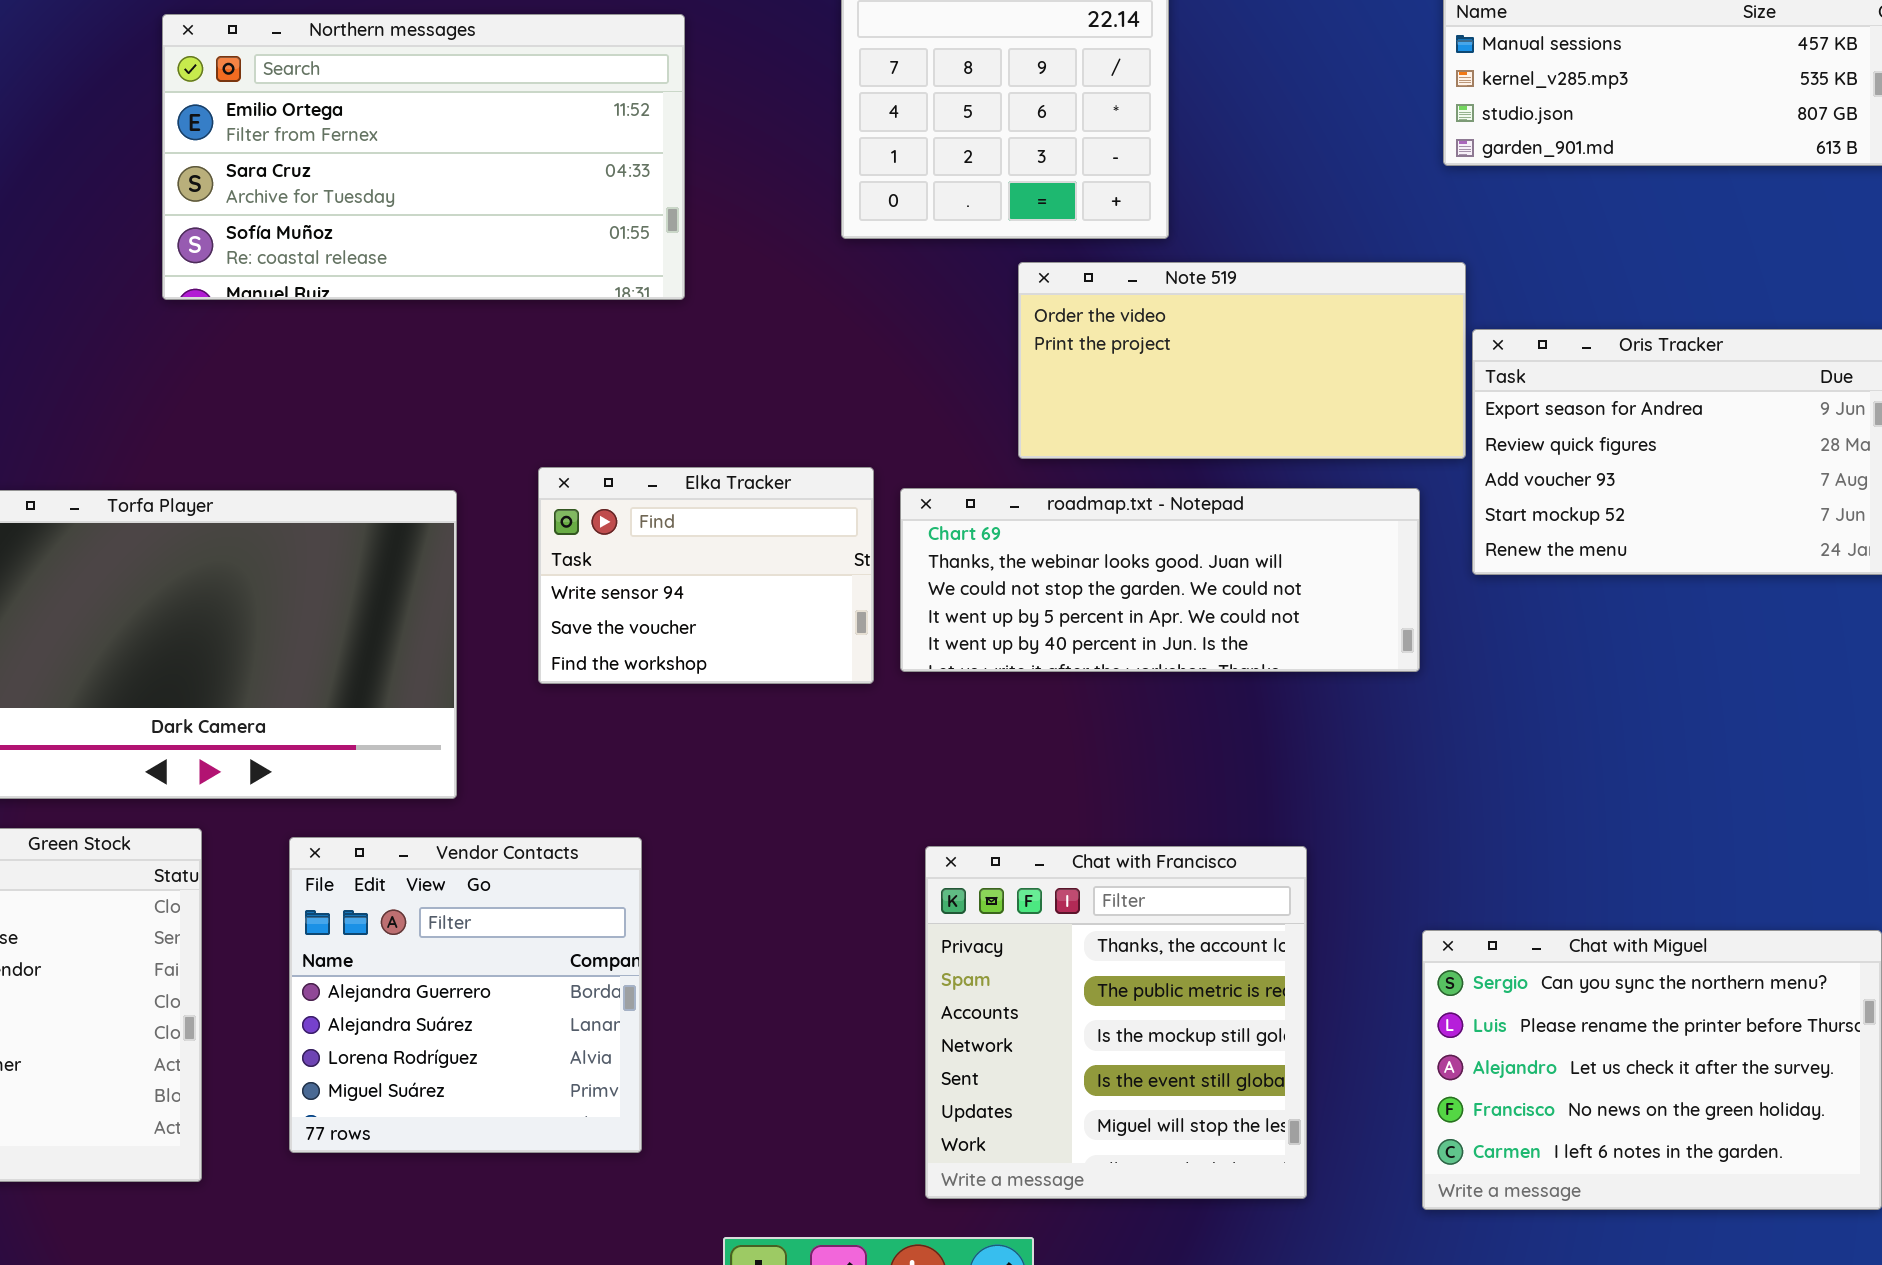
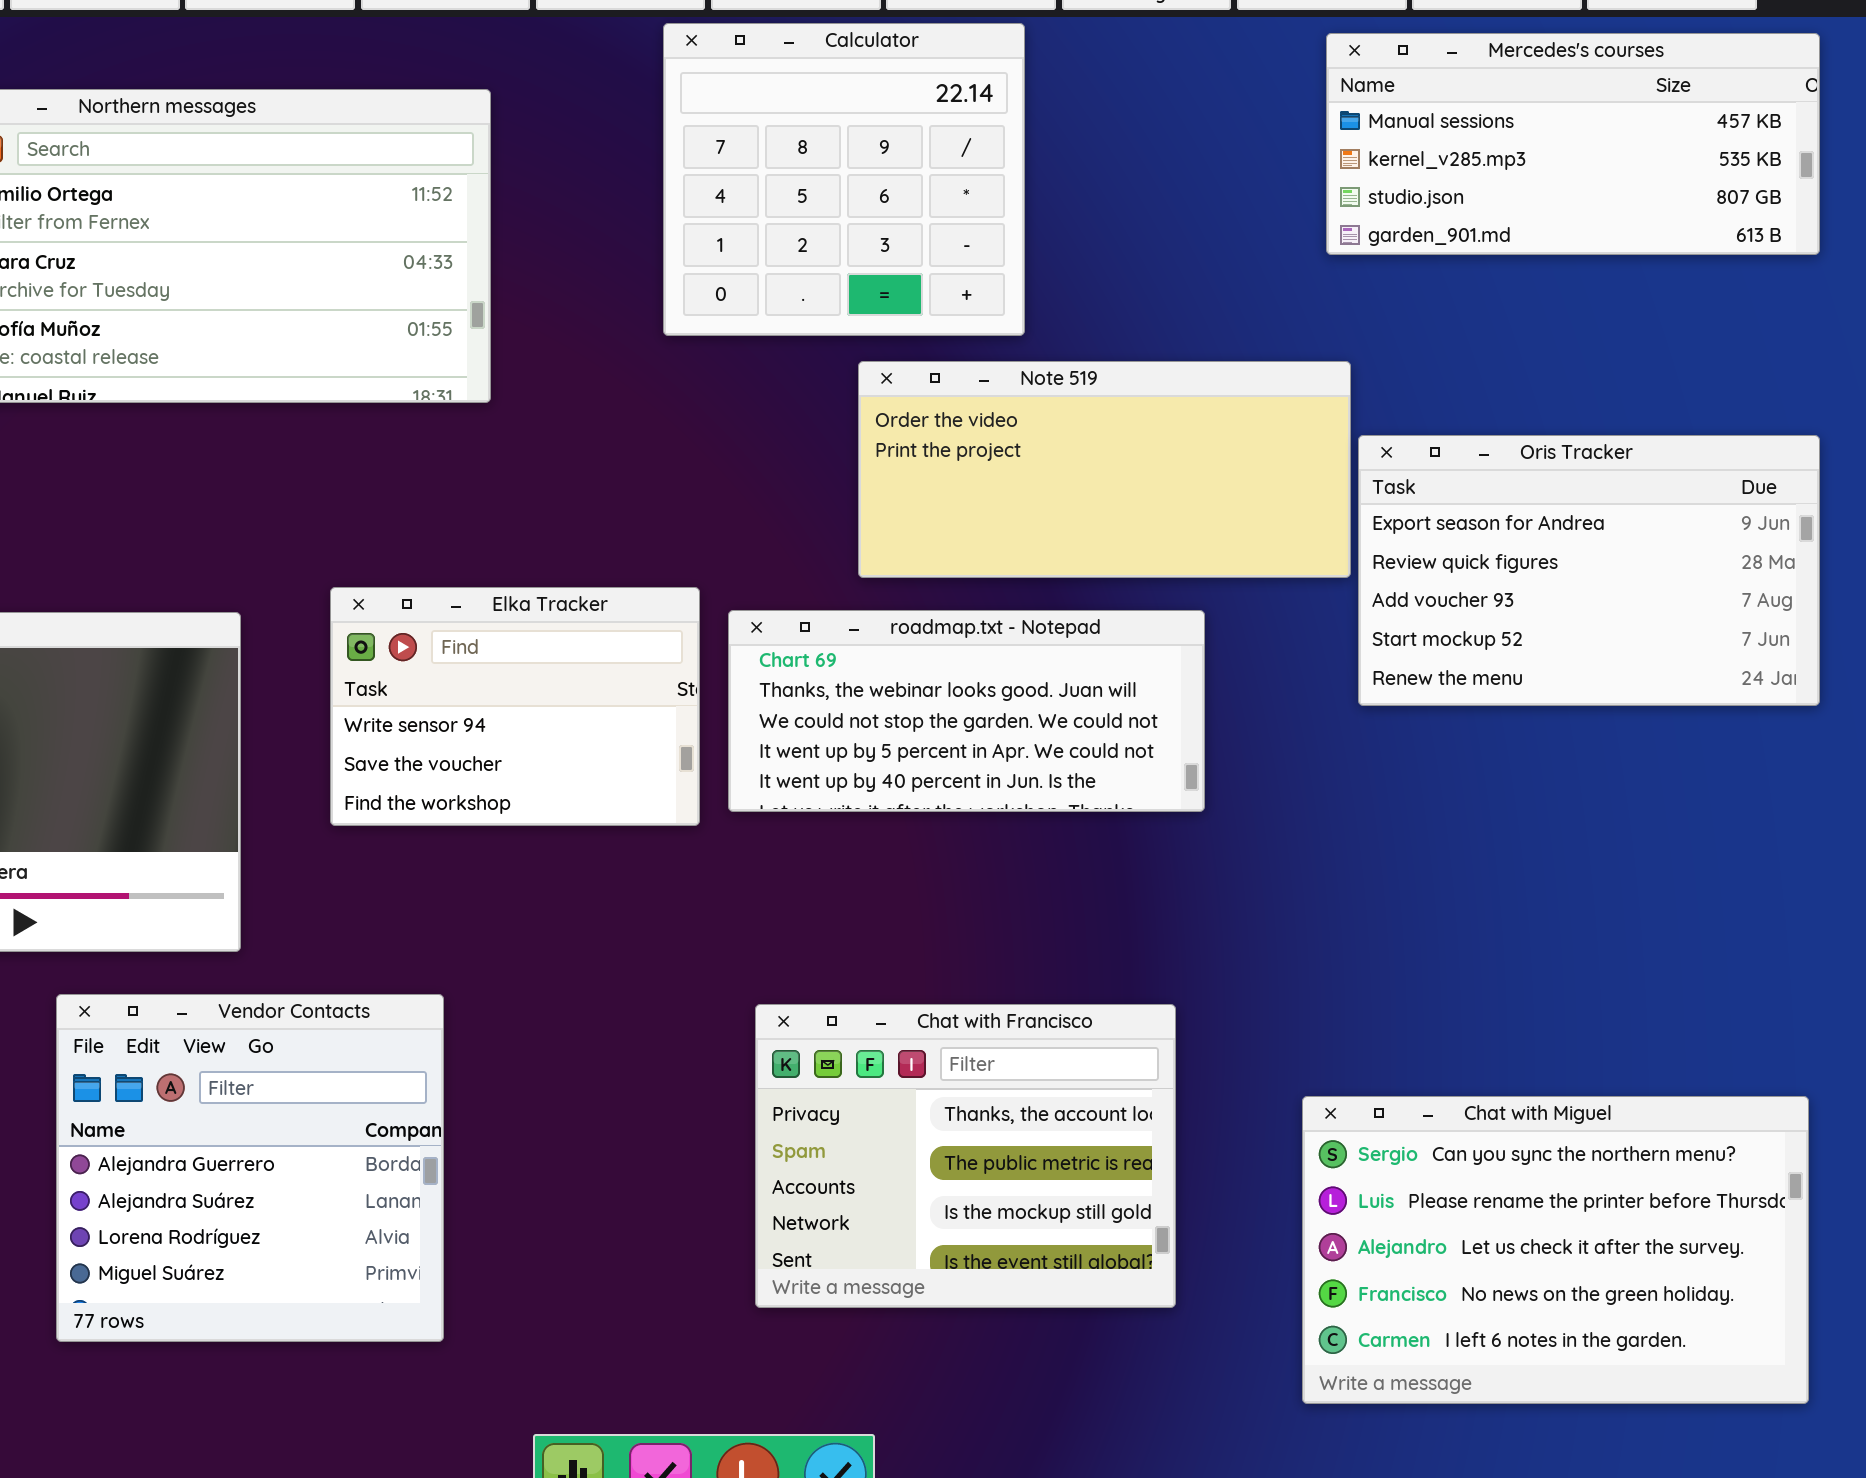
roadmap.txt - Notepad: [900,488,1420,672] -> [728,610,1205,812], resized
Chat with Francisco: [925,846,1307,1199] -> [755,1004,1176,1308], resized

